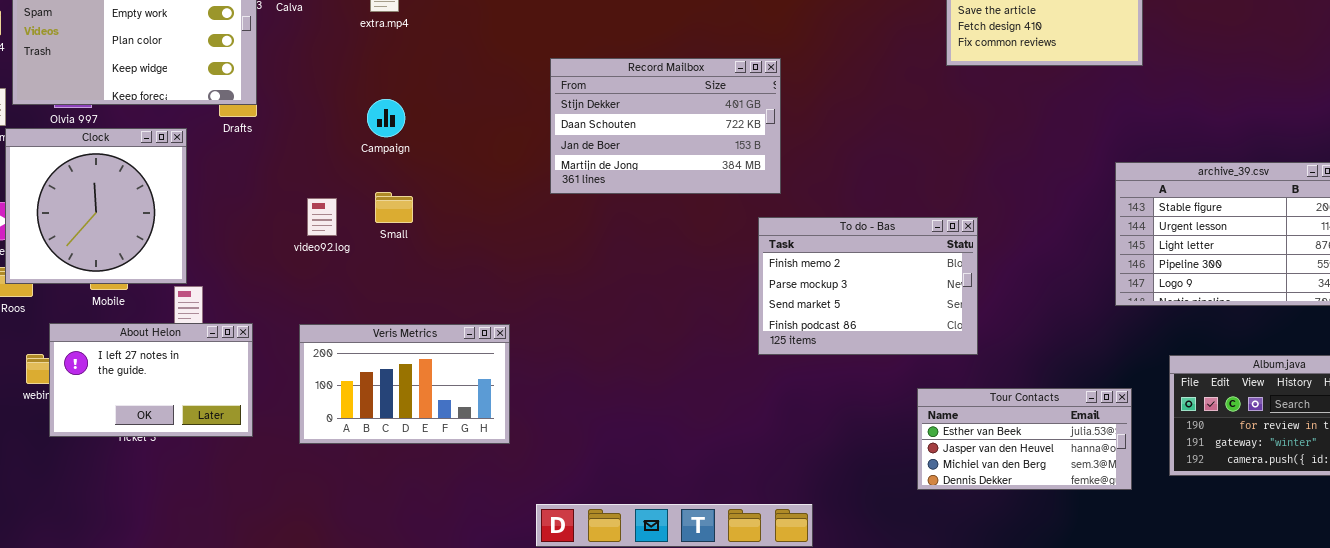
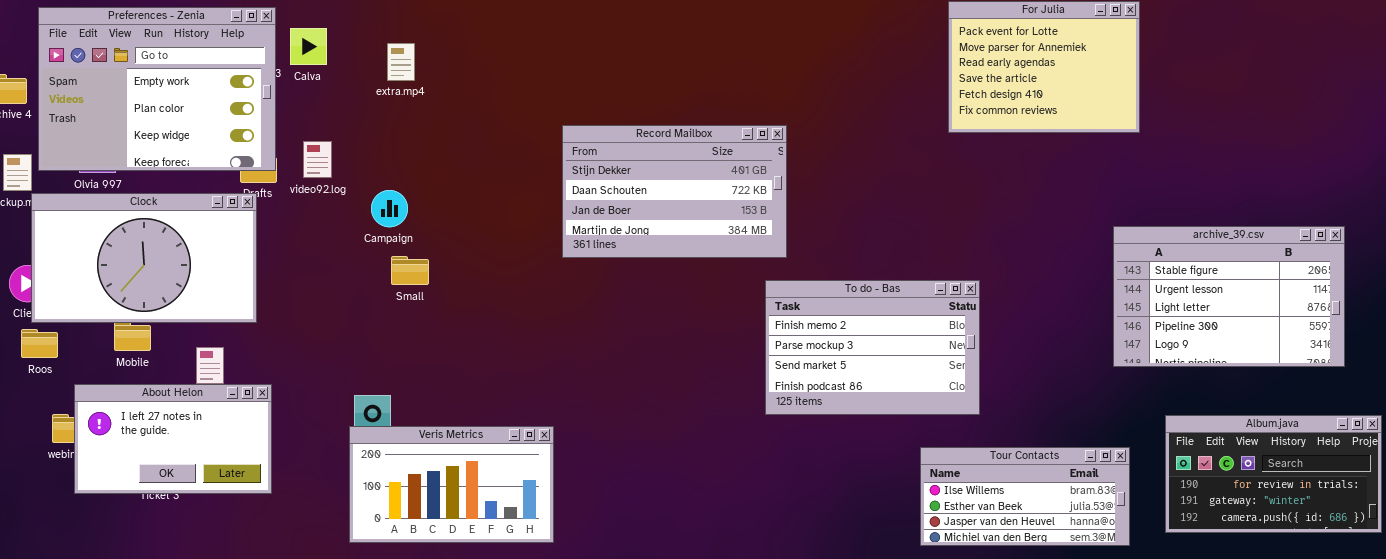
Campaign: [367,99,405,137] -> [371,190,408,227], moved
Clock: [5,128,187,284] -> [31,193,257,323], resized
video92.log: [307,198,337,236] -> [303,141,332,178], moved
Veris Metrics: [299,324,510,444] -> [349,426,554,543], moved
Tour Contacts: [917,388,1132,490] -> [920,447,1130,546], scrolled up 1 row

